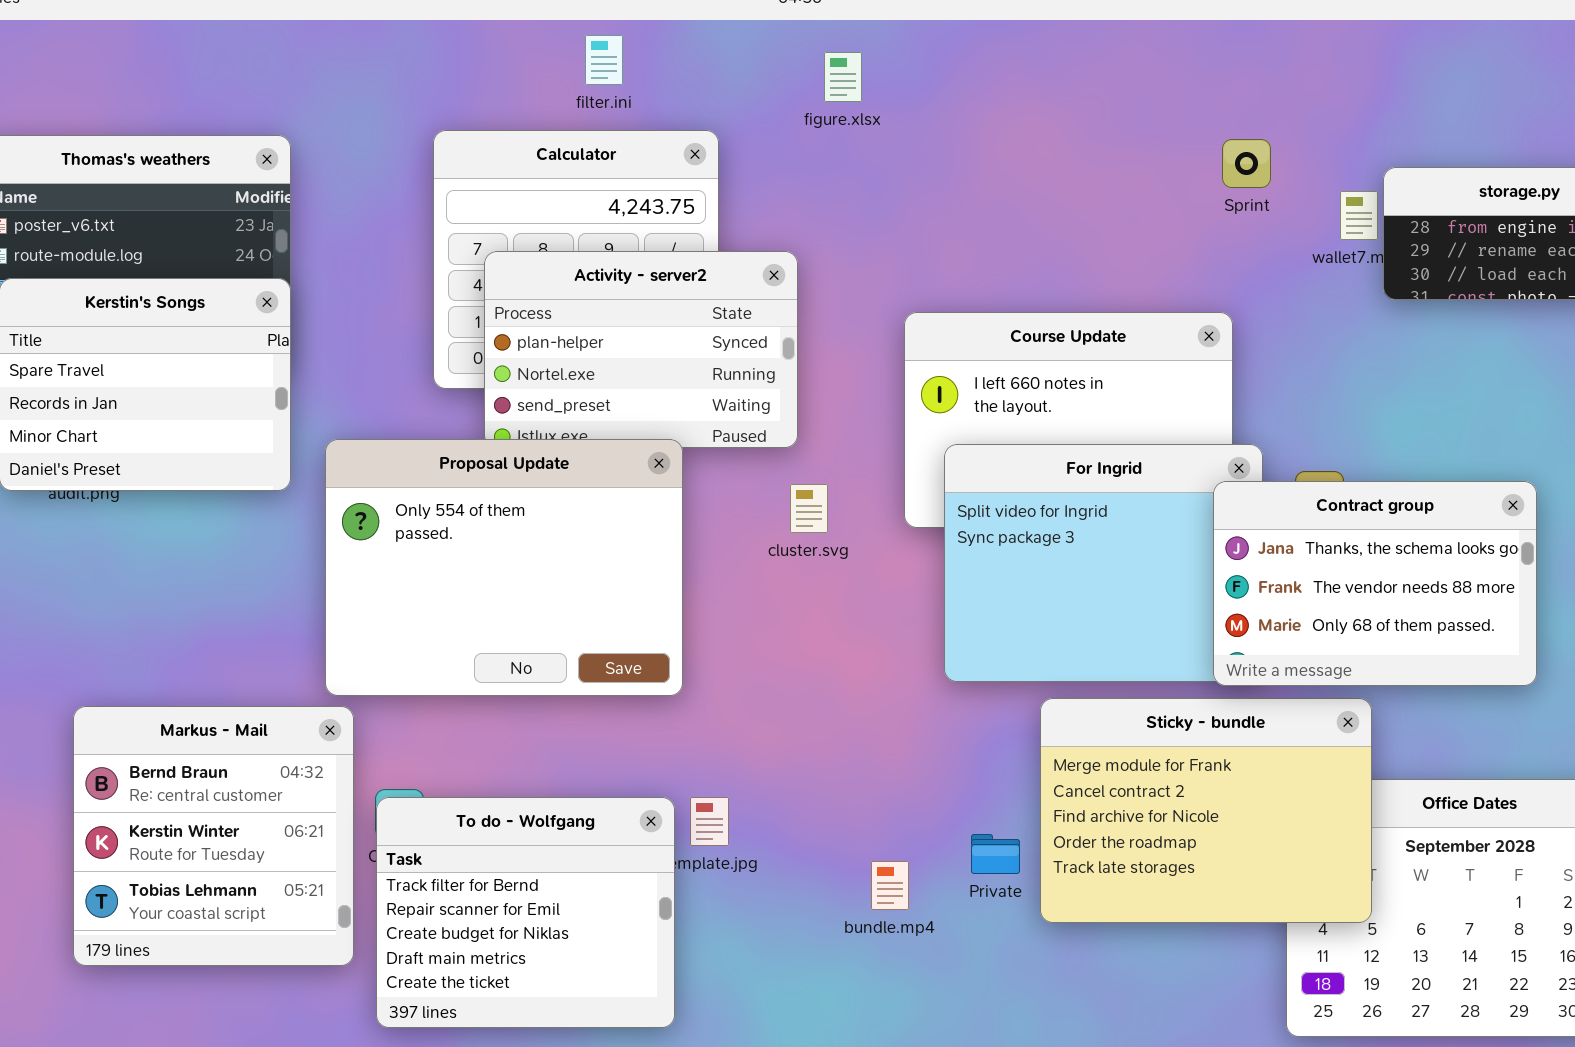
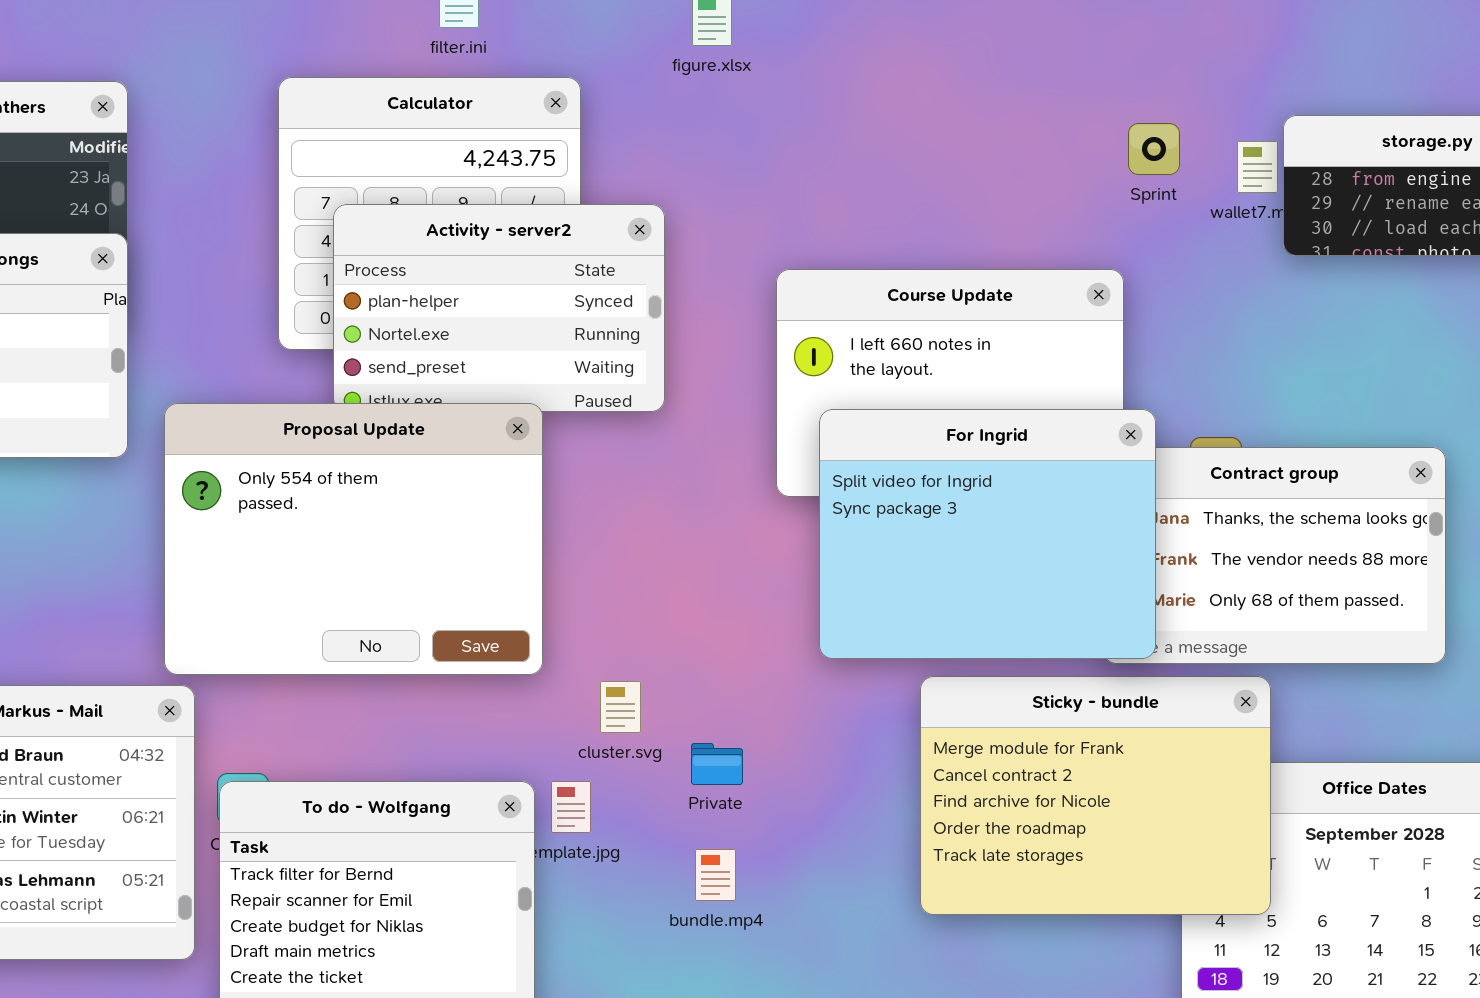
Sprint: [1222,139,1271,188] -> [1128,123,1180,175], moved
For Ingrid: [944,444,1263,682] -> [819,409,1156,659], raised
cluster.svg: [790,484,828,533] -> [600,681,641,733], moved
Private: [971,834,1020,874] -> [691,743,743,785], moved
bundle.mp4: [871,861,909,910] -> [695,849,736,901], moved

